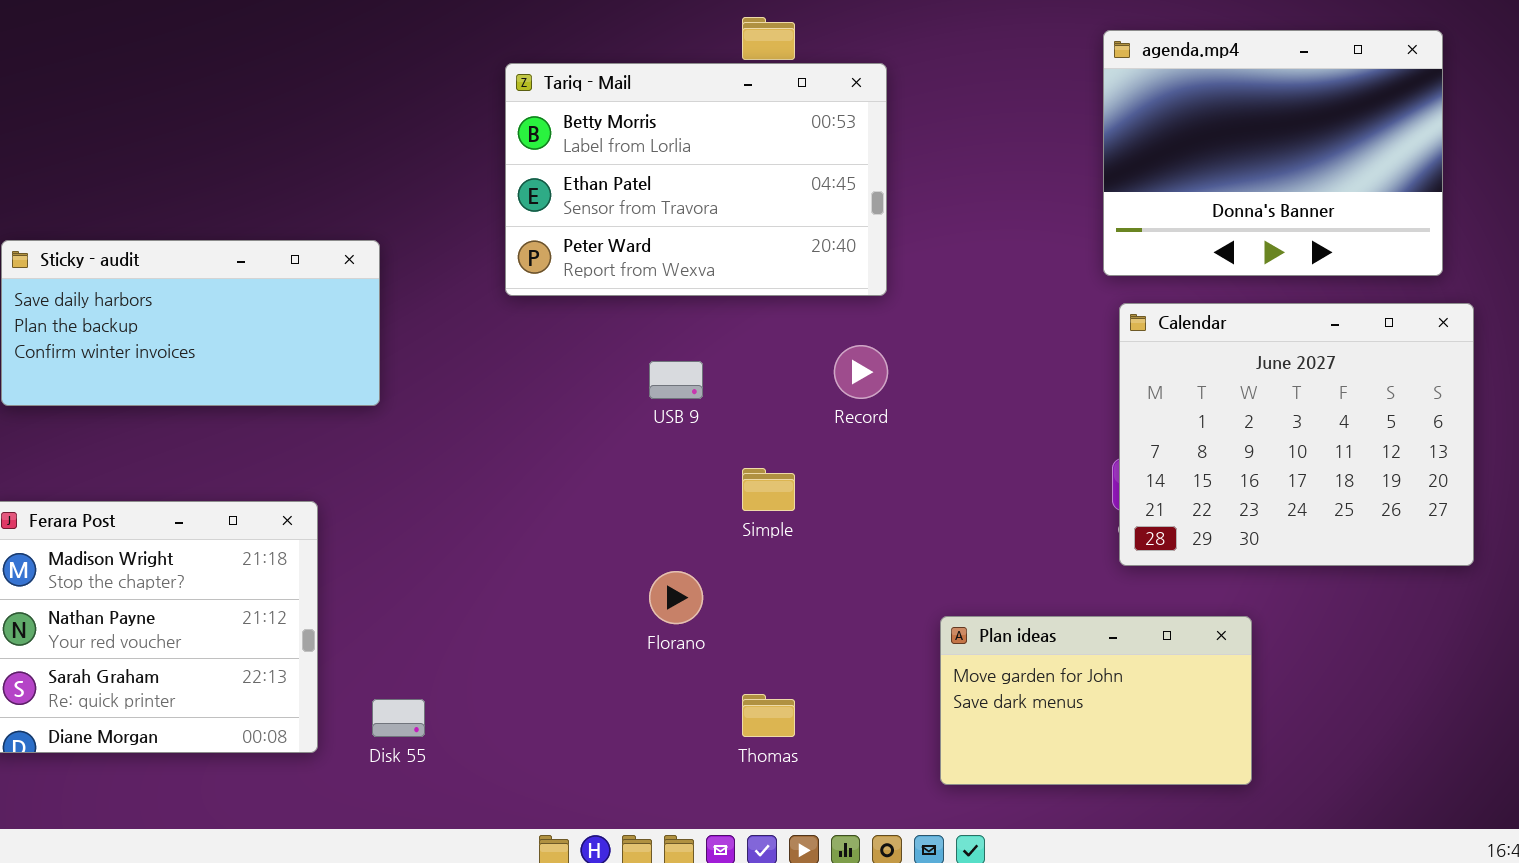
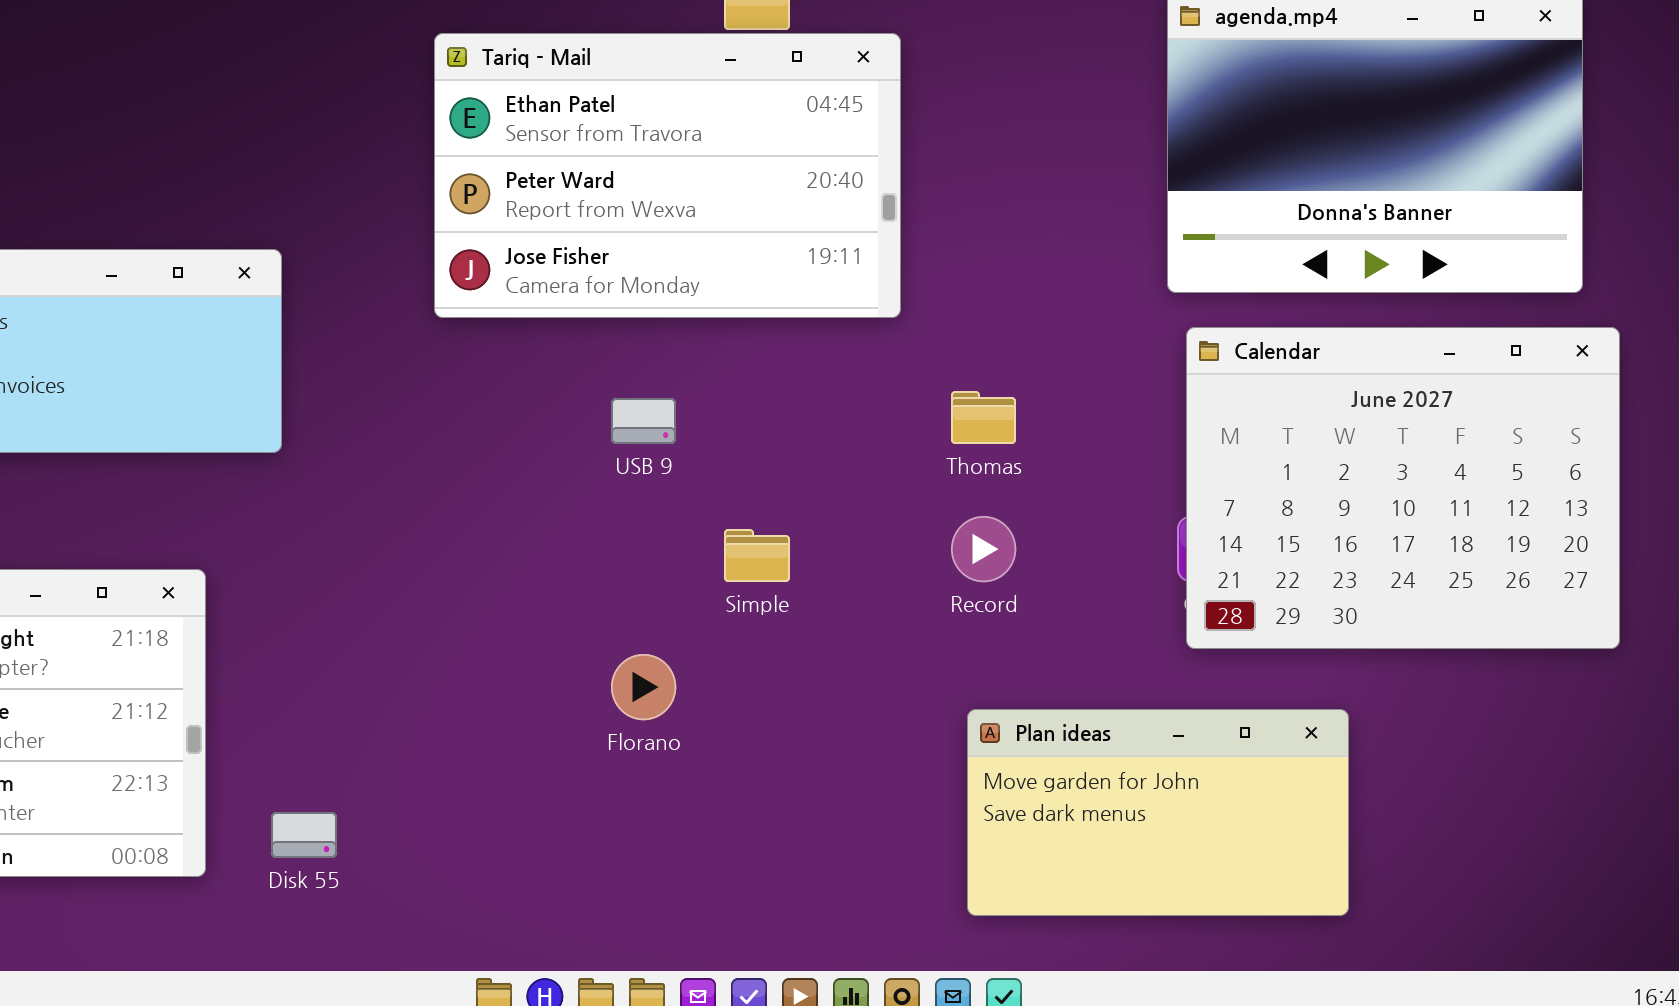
Tariq - Mail: [505,63,887,296] -> [434,33,901,318], scrolled down 1 row
Record: [834,345,888,399] -> [951,516,1016,582], moved
Thomas: [742,694,795,737] -> [951,391,1016,444], moved

